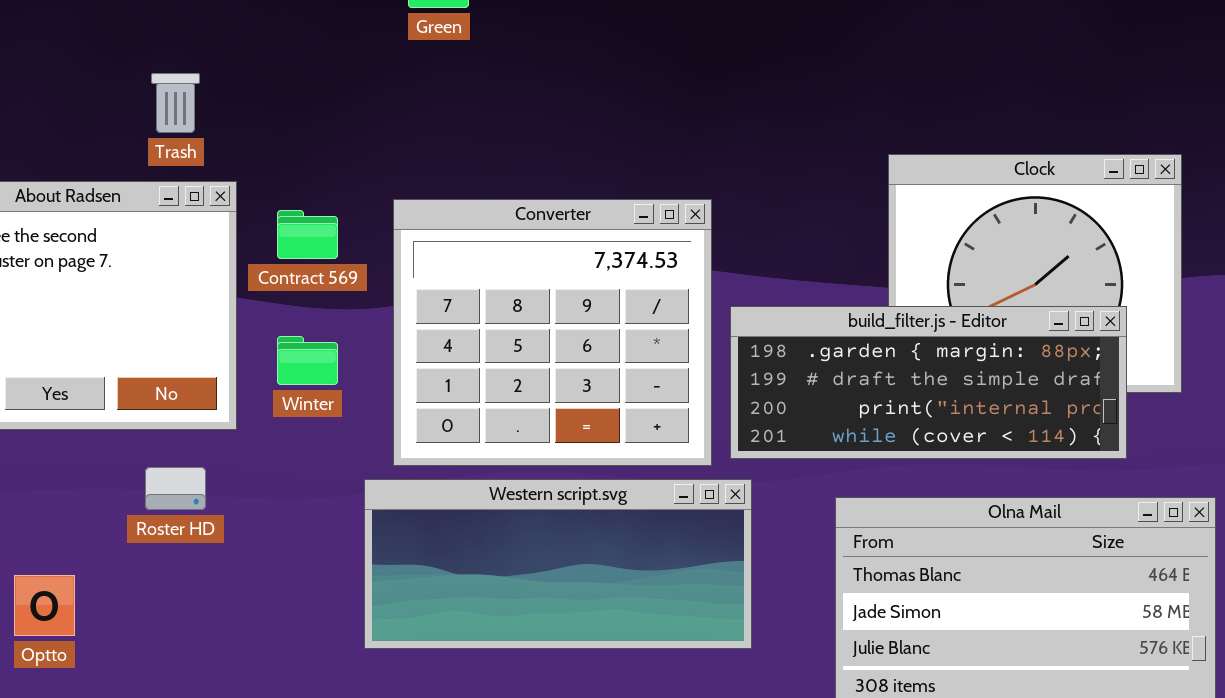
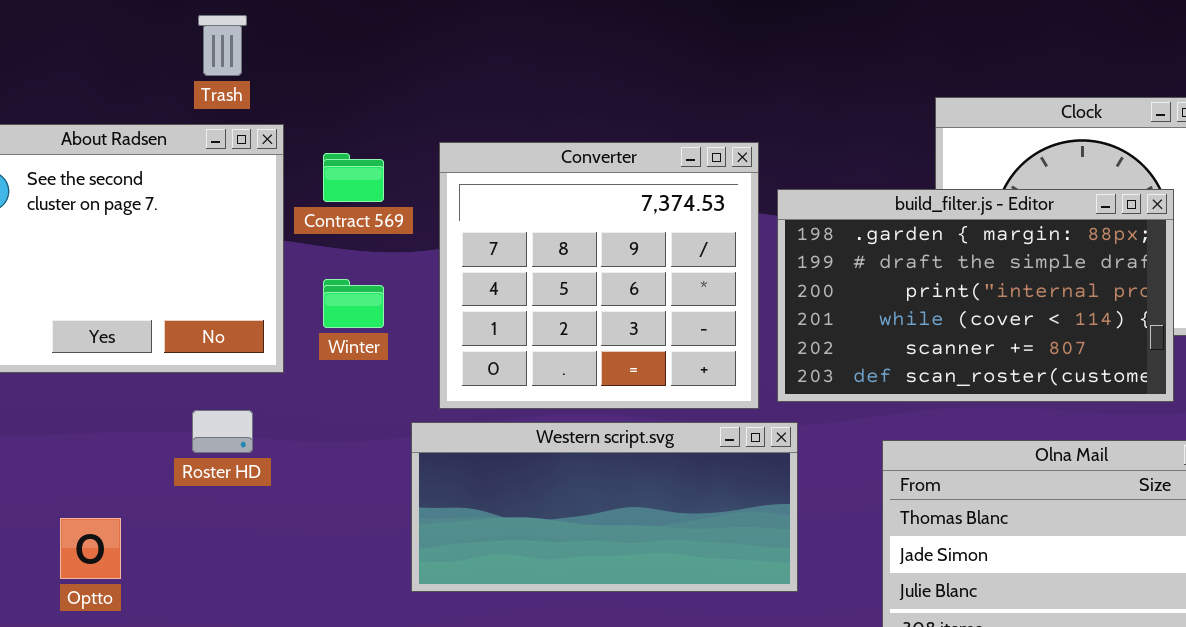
build_filter.js - Editor: [730,306,1127,459] -> [777,189,1174,402], resized

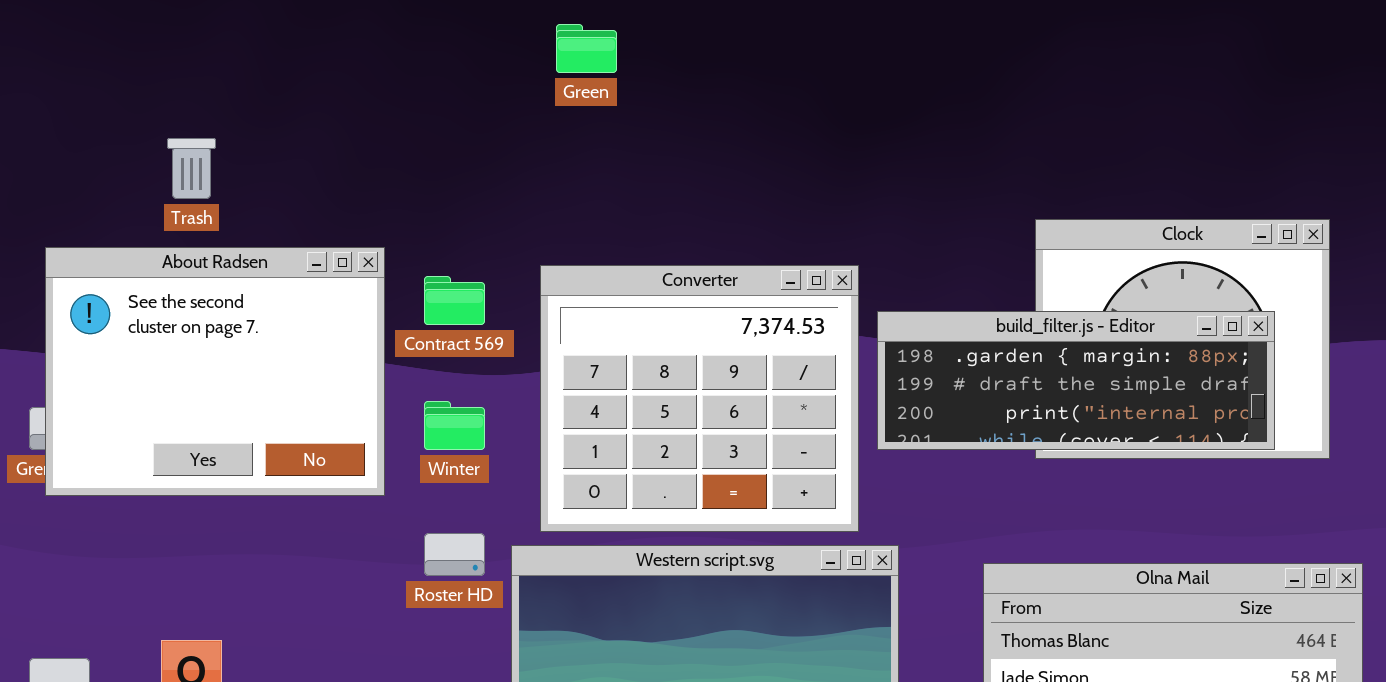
Trash: [198,15,247,76] -> [167,138,216,199], moved
build_filter.js - Editor: [777,189,1174,402] -> [877,311,1275,450], resized
Roster HD: [192,410,253,453] -> [424,533,485,576], moved

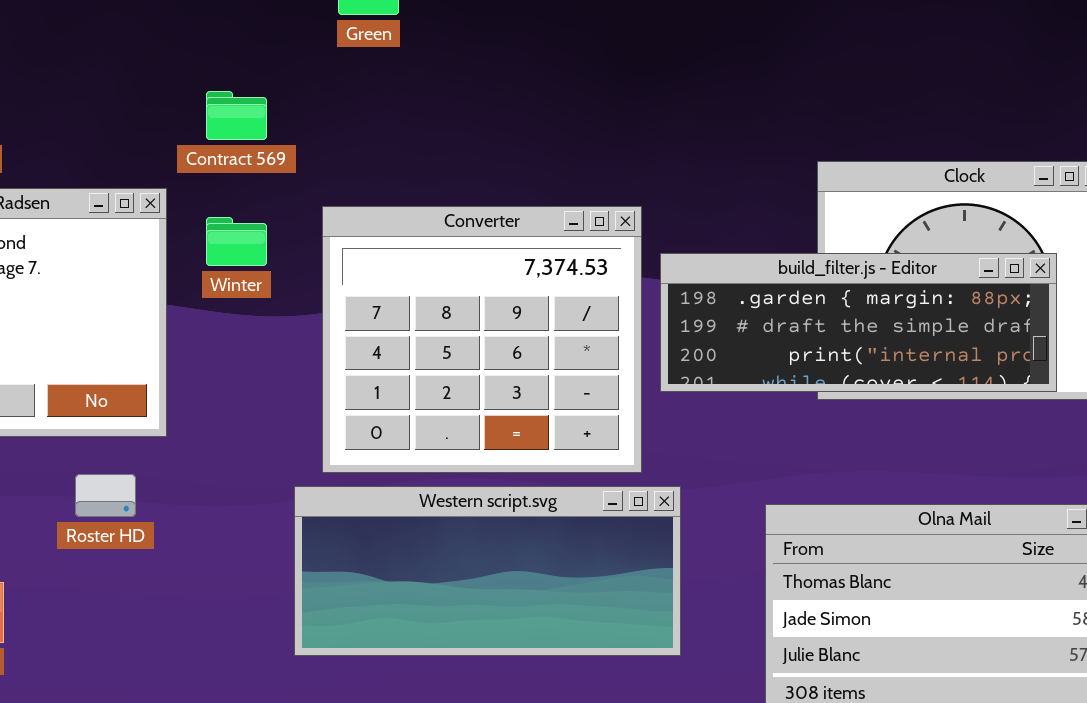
Contract 569: [424,276,485,325] -> [206,91,267,140], moved
Winter: [424,401,485,450] -> [206,217,267,266], moved
Roster HD: [424,533,485,576] -> [75,474,136,517], moved

